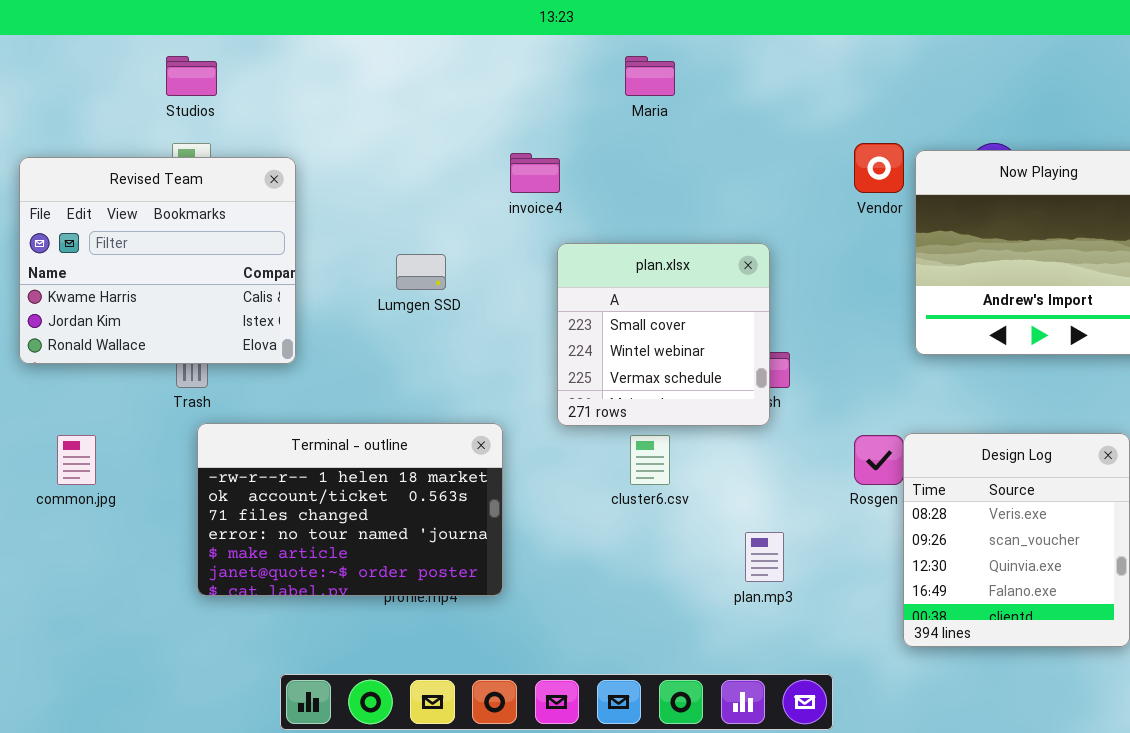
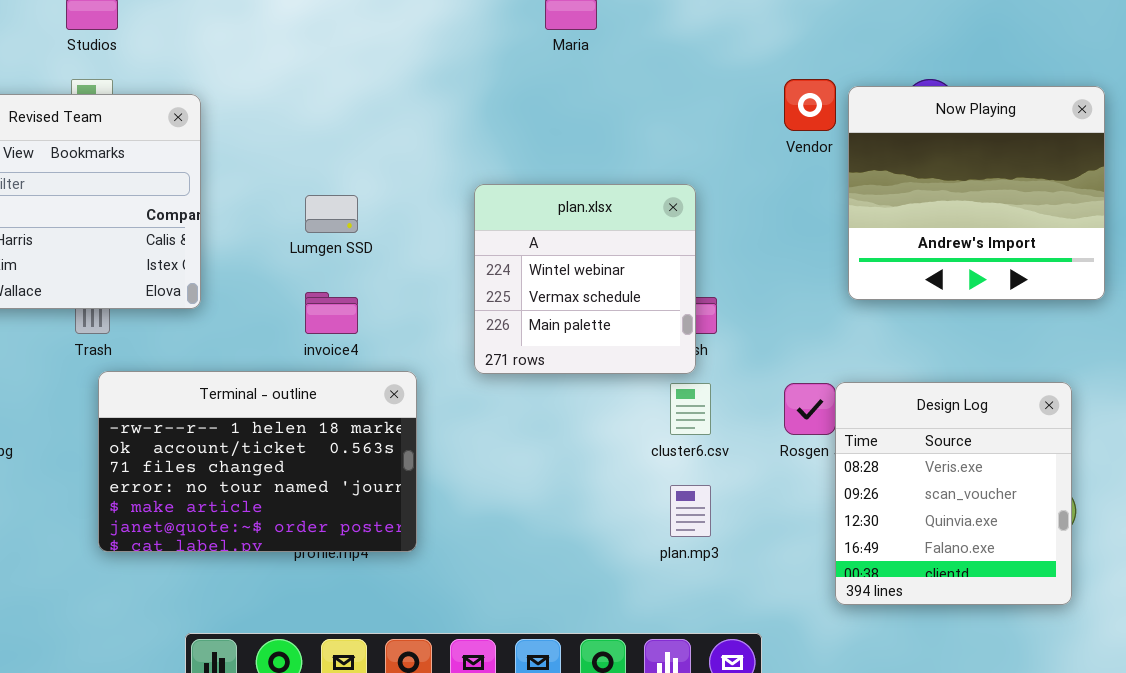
invoice4: [510,153,560,193] -> [305,292,358,334], moved
plan.xlsx: [557,243,770,426] -> [474,184,696,374], scrolled down 1 row
cluster6.csv: [630,435,670,485] -> [670,383,711,435], moved

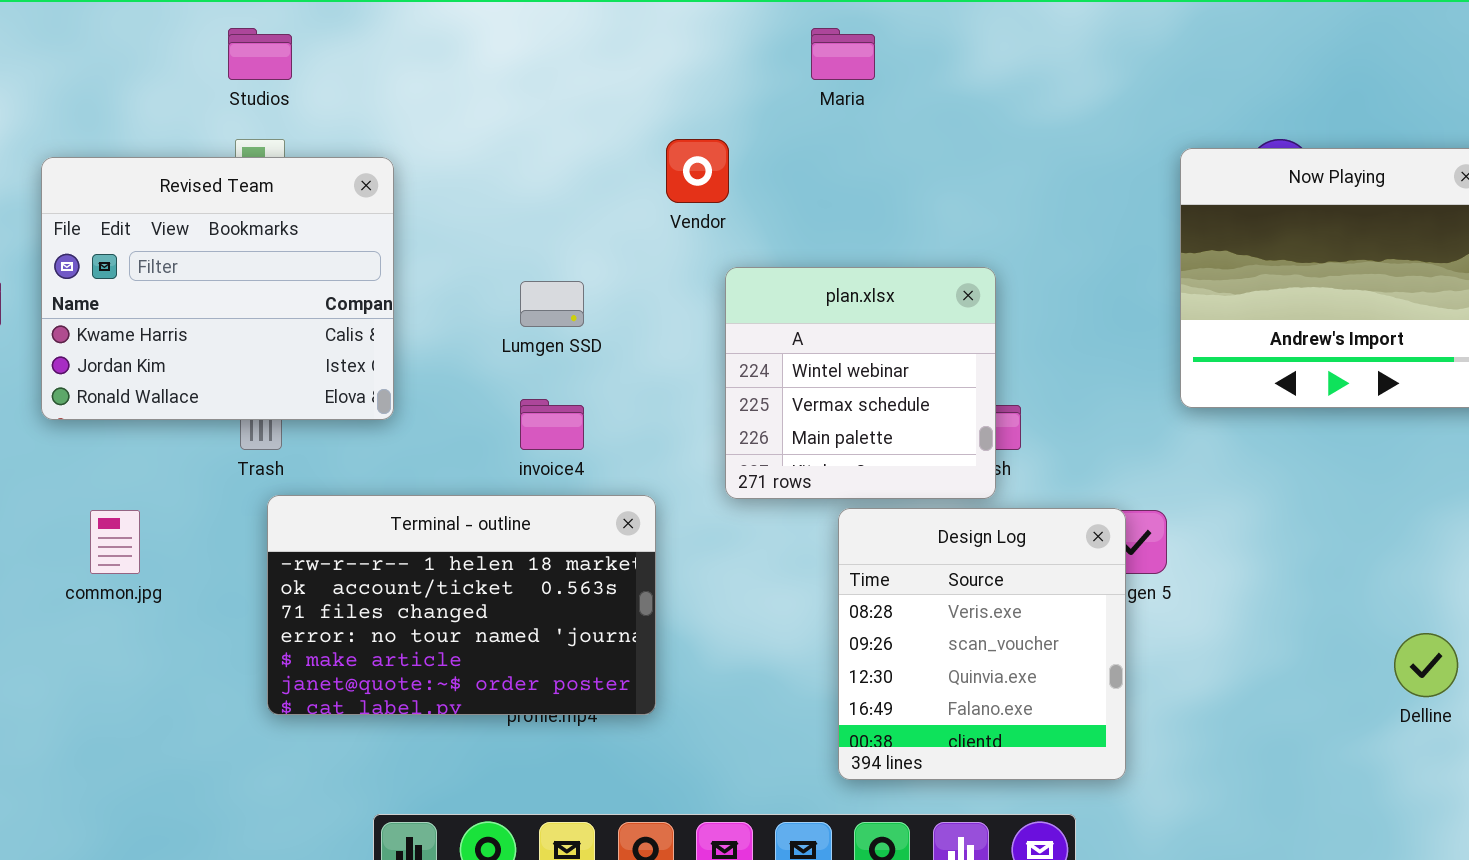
Vendor: [784,79,836,131] -> [666,139,729,203], moved
Design Log: [835,382,1072,605] -> [838,508,1126,780], moved

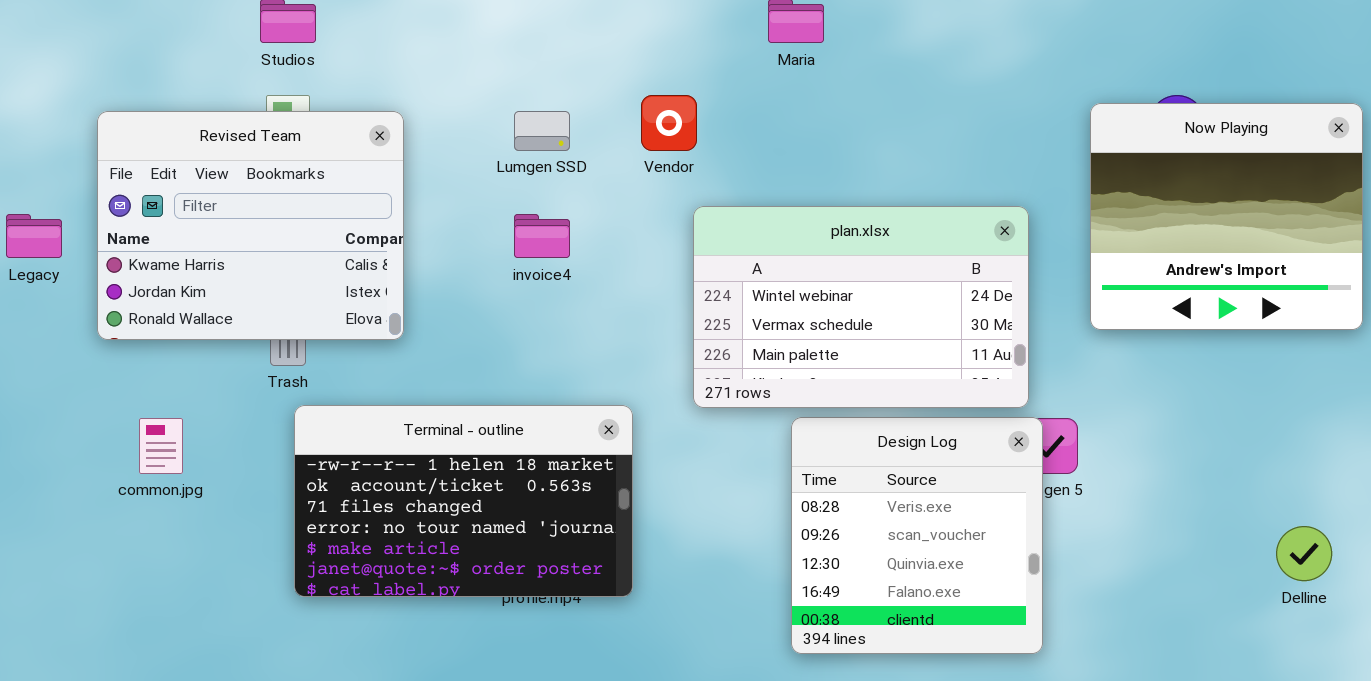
plan.xlsx: [725,267,996,499] -> [693,206,1029,408], resized
Lumgen SSD: [520,281,584,327] -> [514,111,570,151], moved
invoice4: [520,399,584,450] -> [514,214,570,258], moved

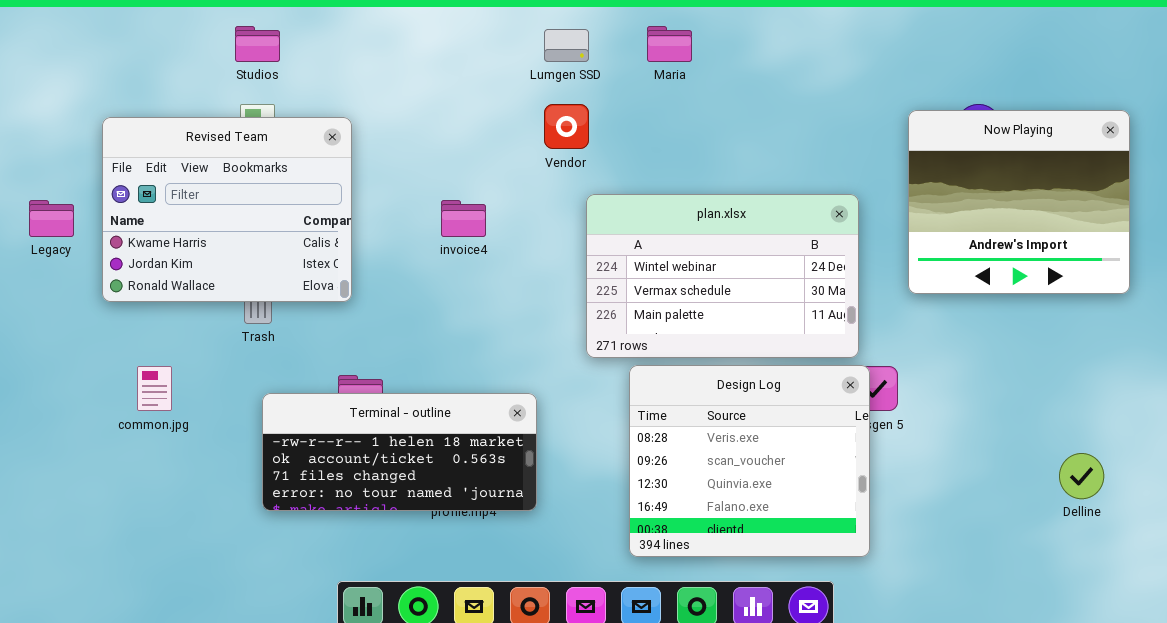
Lumgen SSD: [514,111,570,151] -> [544,29,589,62], moved
Terminal - outline: [294,405,633,597] -> [262,393,537,511], resized
Design Log: [791,417,1043,654] -> [629,365,870,557], resized

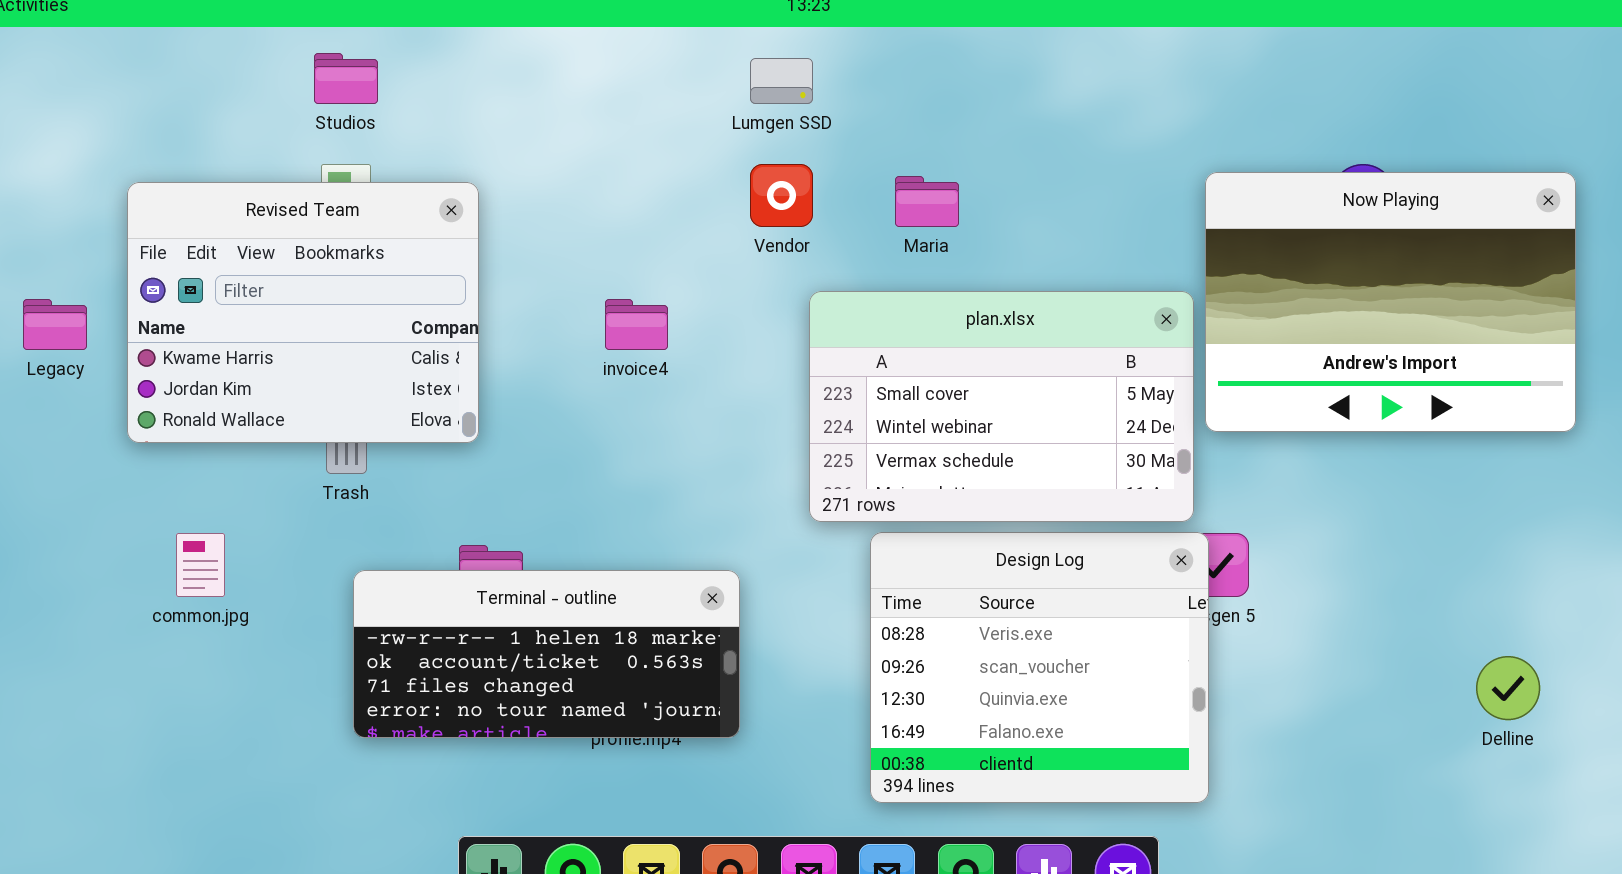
Maria: [647,26,692,62] -> [895,176,959,227], moved
Now Playing: [908,110,1130,294] -> [1205,172,1576,432], resized
plan.xlsx: [586,194,859,358] -> [809,291,1194,522], scrolled up 1 row

